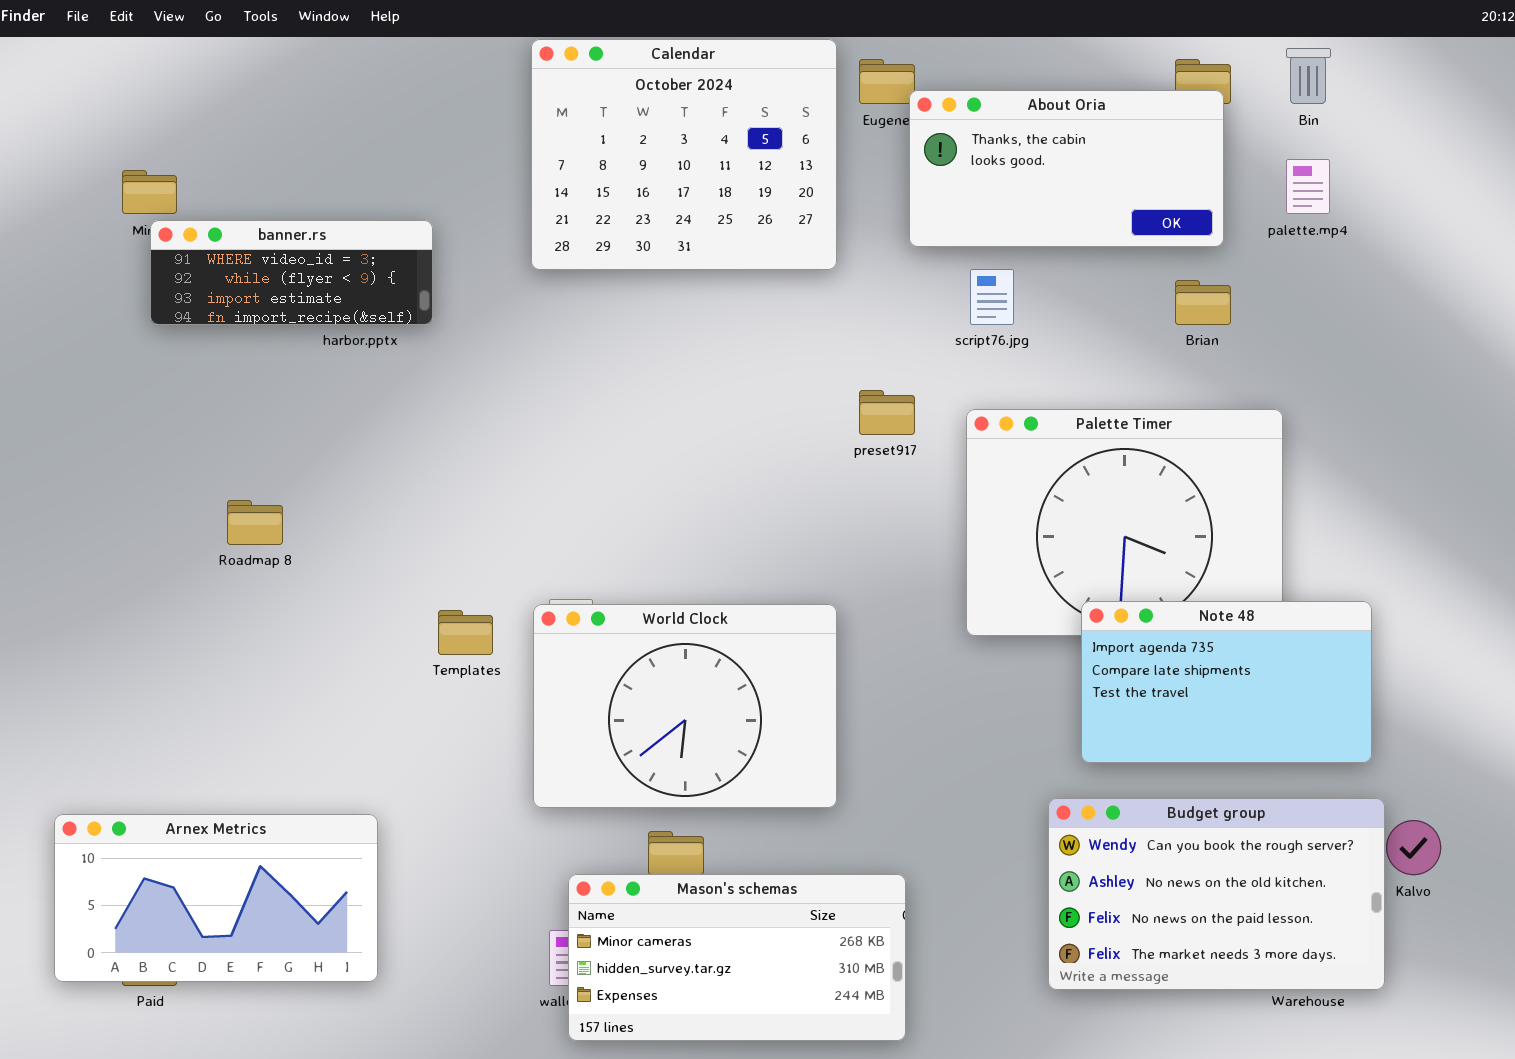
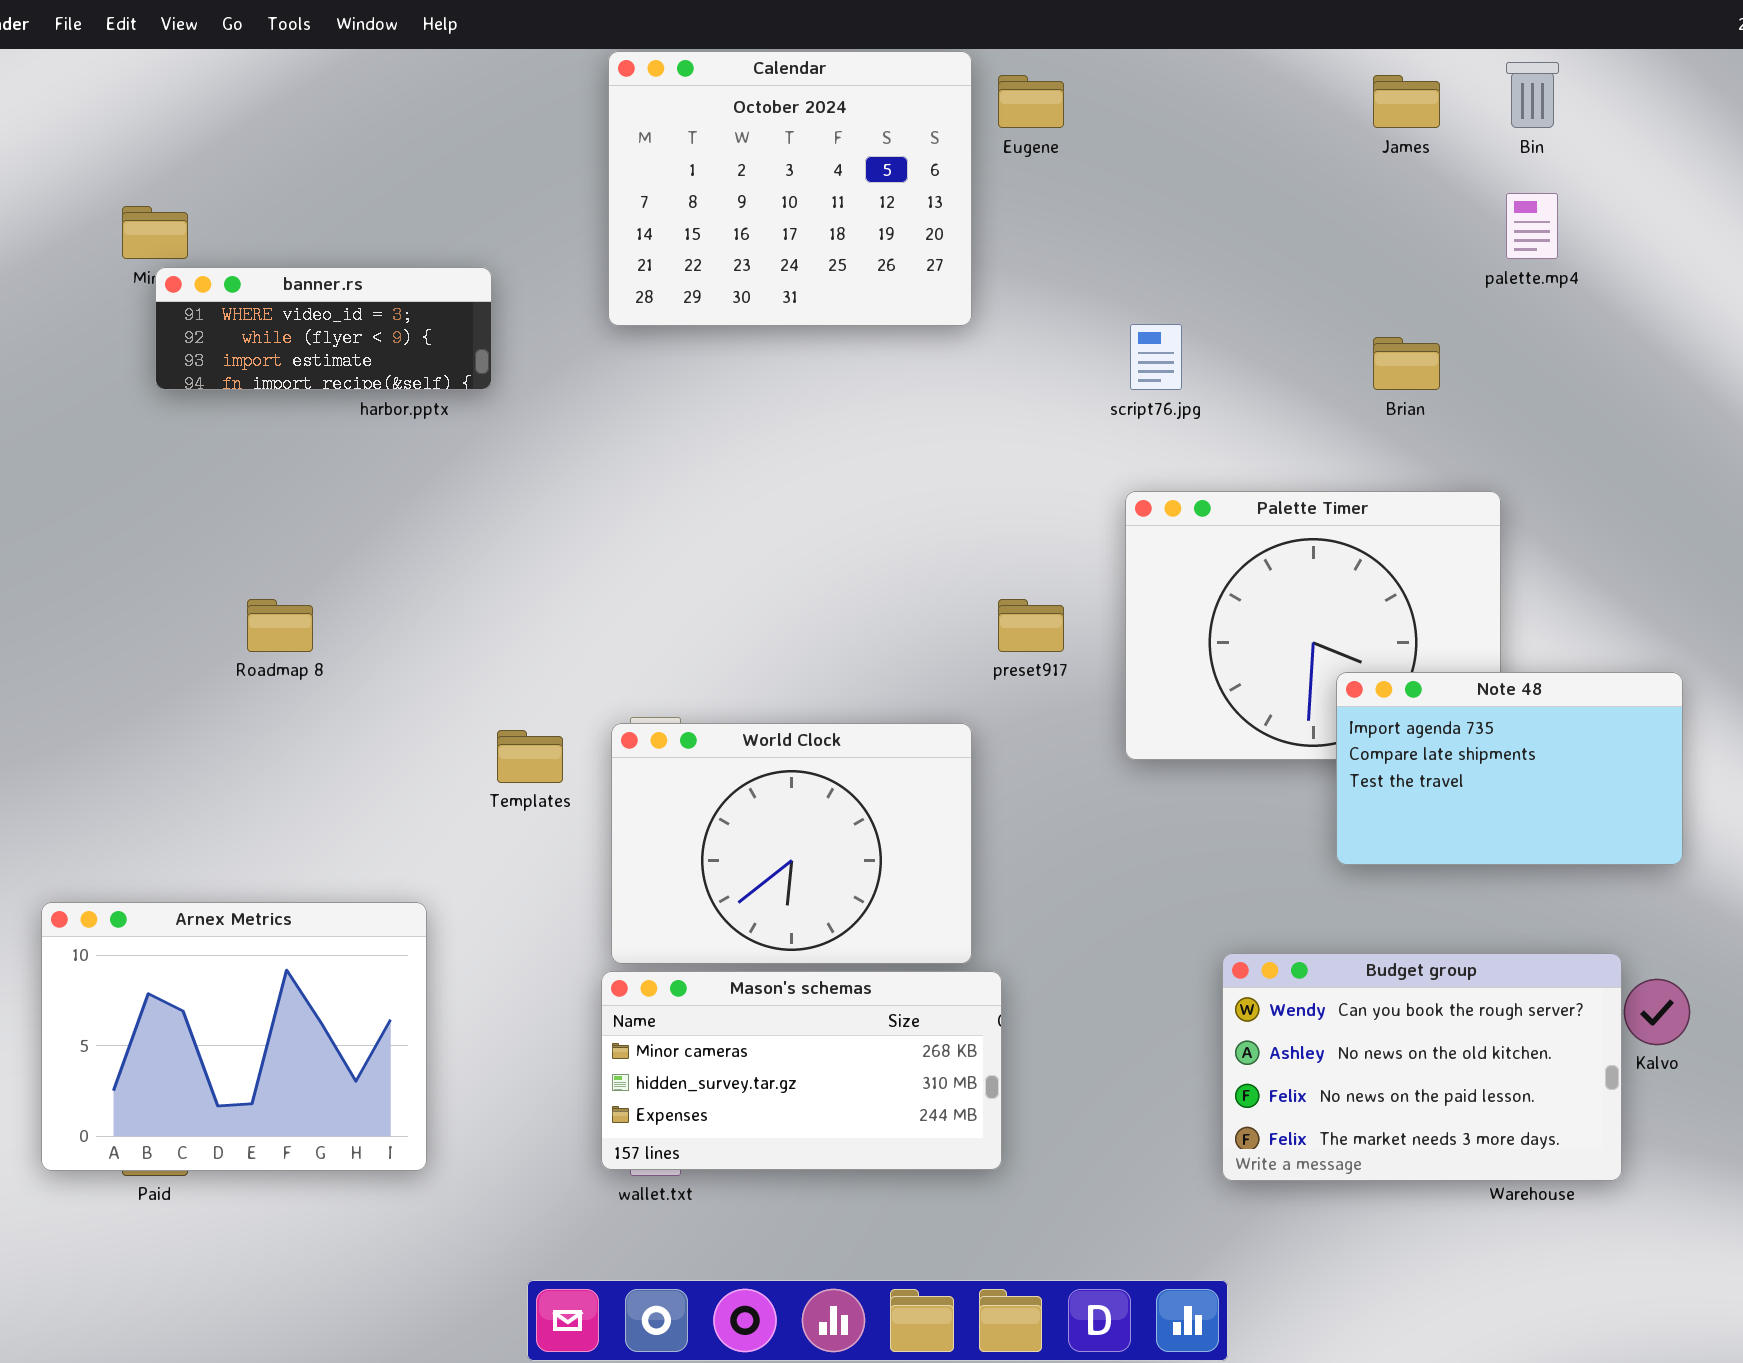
About Oria: [909,90,1224,247] -> none, closed
preset917: [859,390,915,435] -> [998,599,1064,652], moved
Note 48: [1081,601,1372,763] -> [1336,672,1683,865], moved
Arnex Metrics: [54,814,378,982] -> [41,902,427,1171], resized
Mason's schemas: [568,874,906,1041] -> [601,971,1002,1170], moved

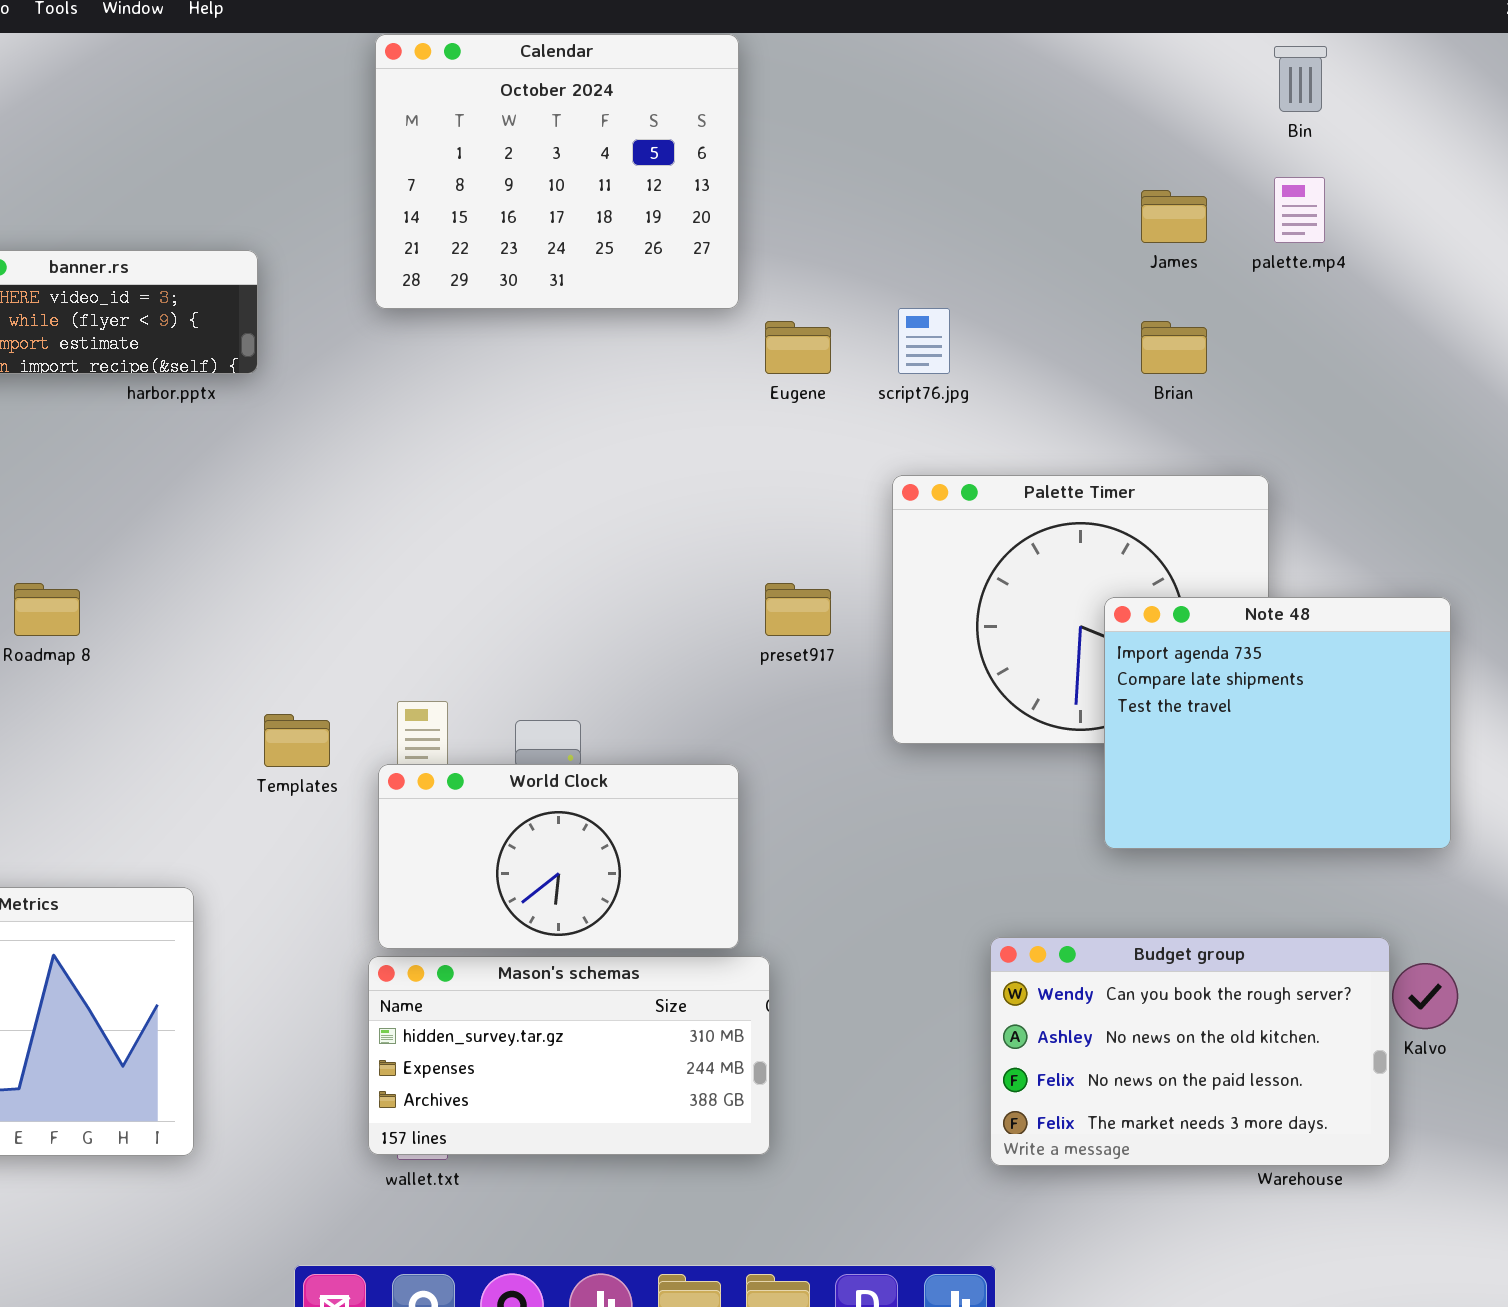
Eugene: [998,75,1064,128] -> [765,321,831,374], moved
James: [1373,75,1440,128] -> [1141,190,1207,243], moved
Note 48: [1336,672,1683,865] -> [1104,597,1451,849], resized
World Clock: [611,723,972,964] -> [378,764,739,949], resized
Mason's schemas: [601,971,1002,1170] -> [368,956,770,1155], scrolled down 1 row

